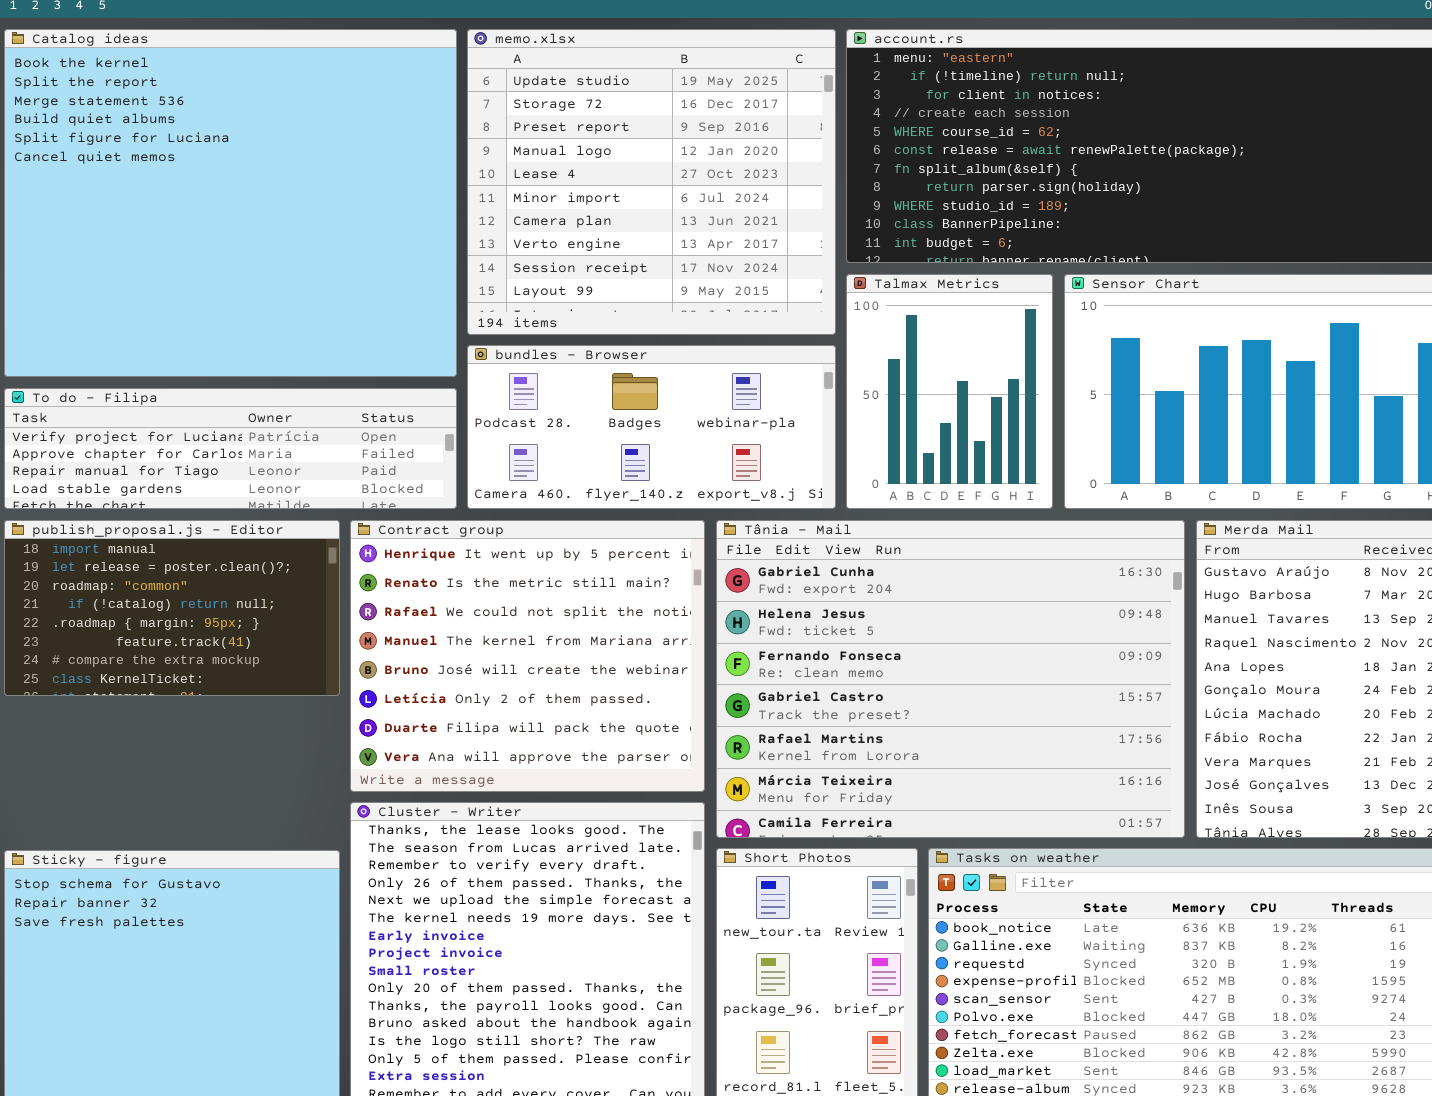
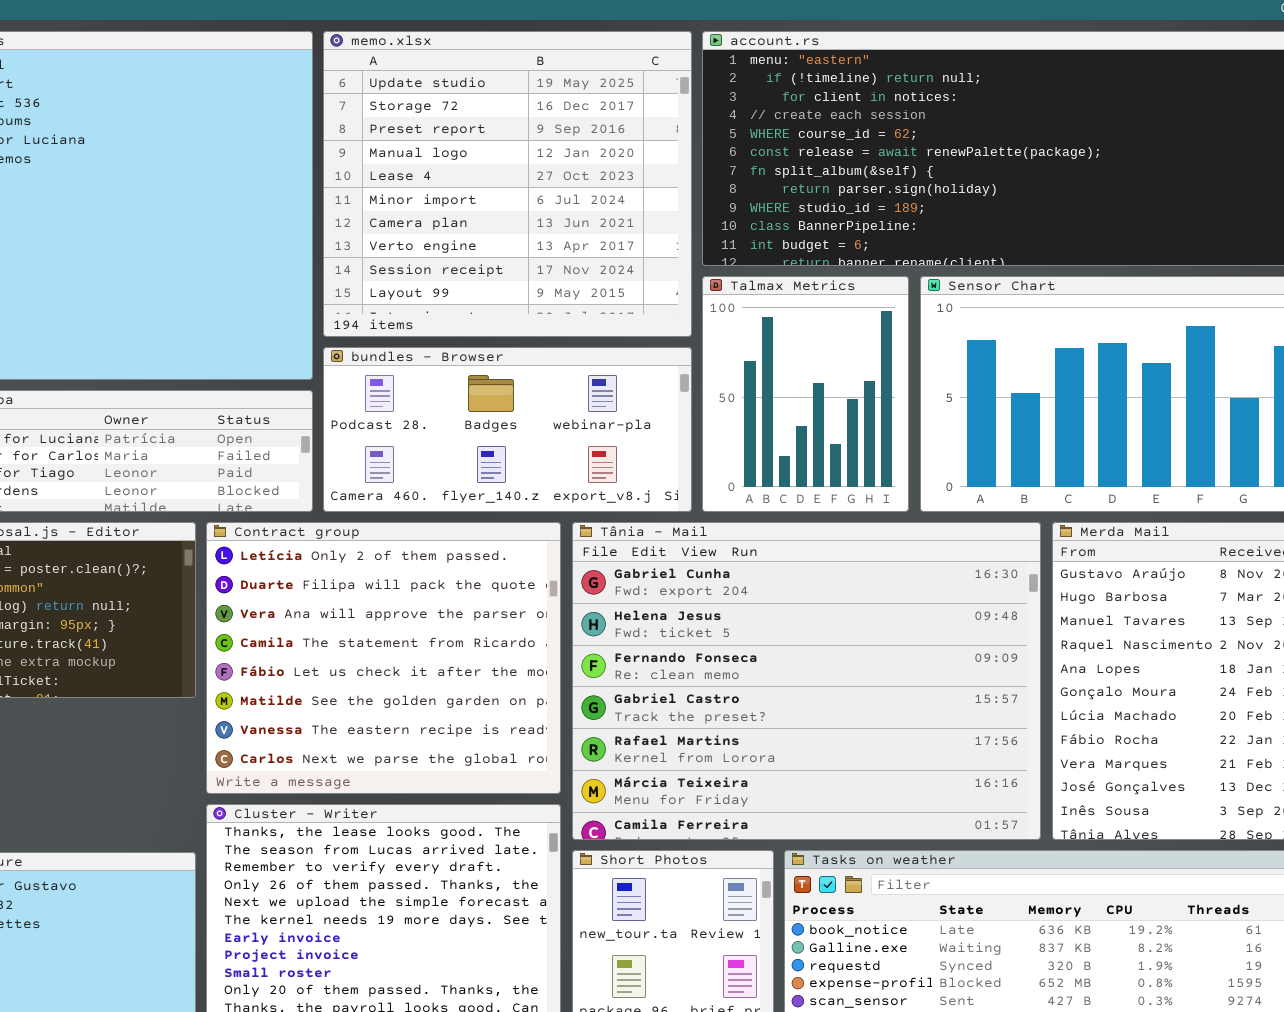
Contract group: [350,520,705,792] -> [206,522,561,794], scrolled down 5 rows

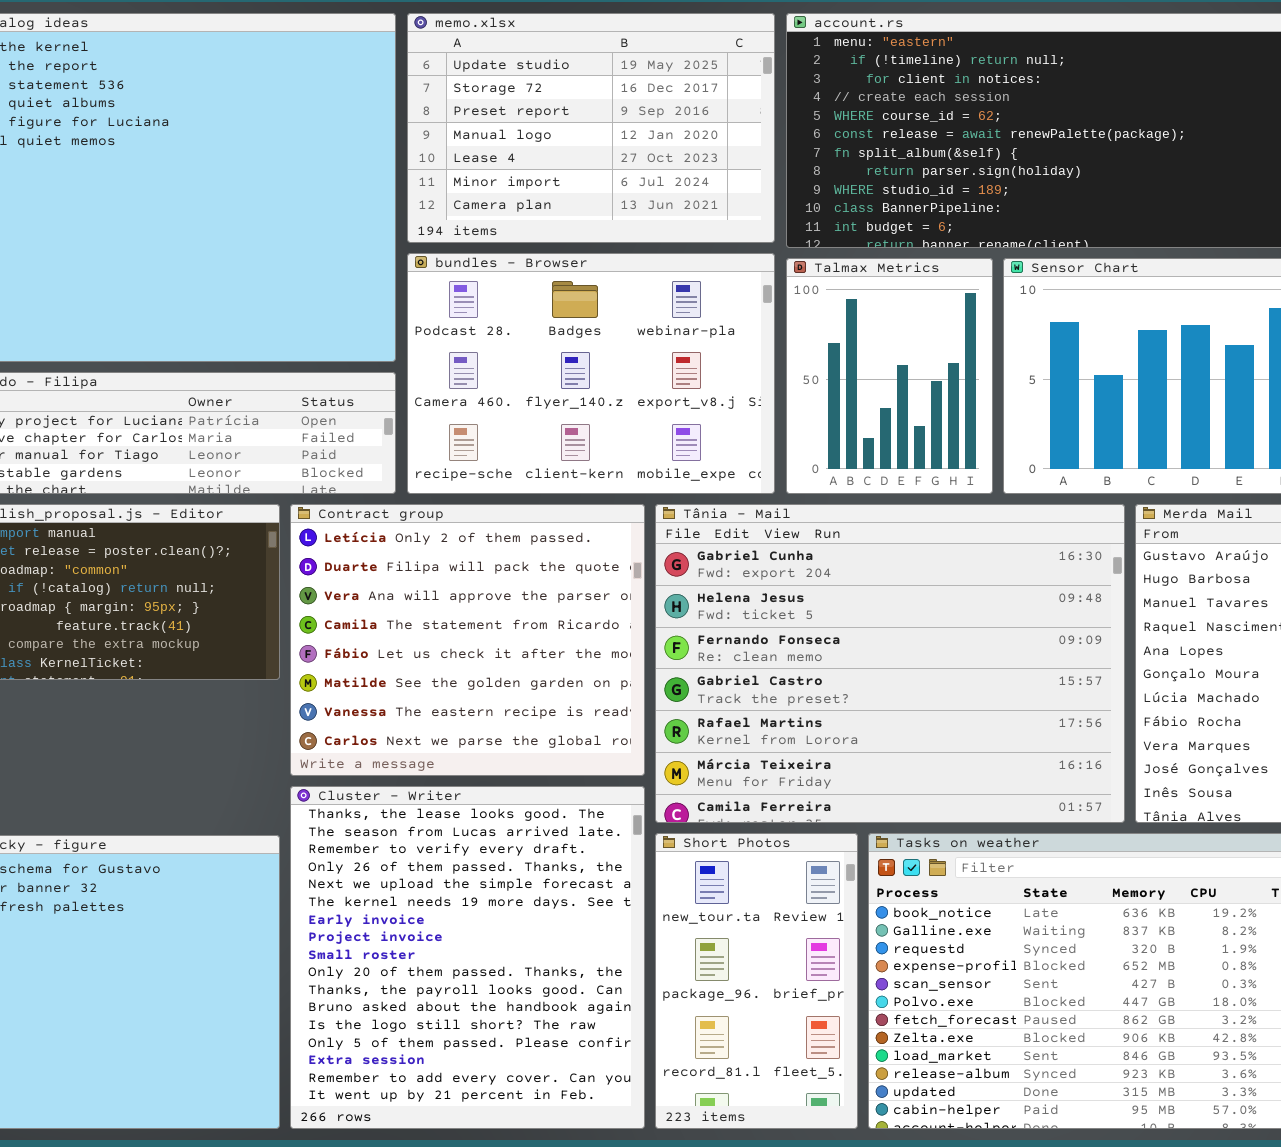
memo.xlsx: [323,31,692,337] -> [407,13,775,243], resized
bundles - Browser: [323,347,692,512] -> [407,253,775,494], resized

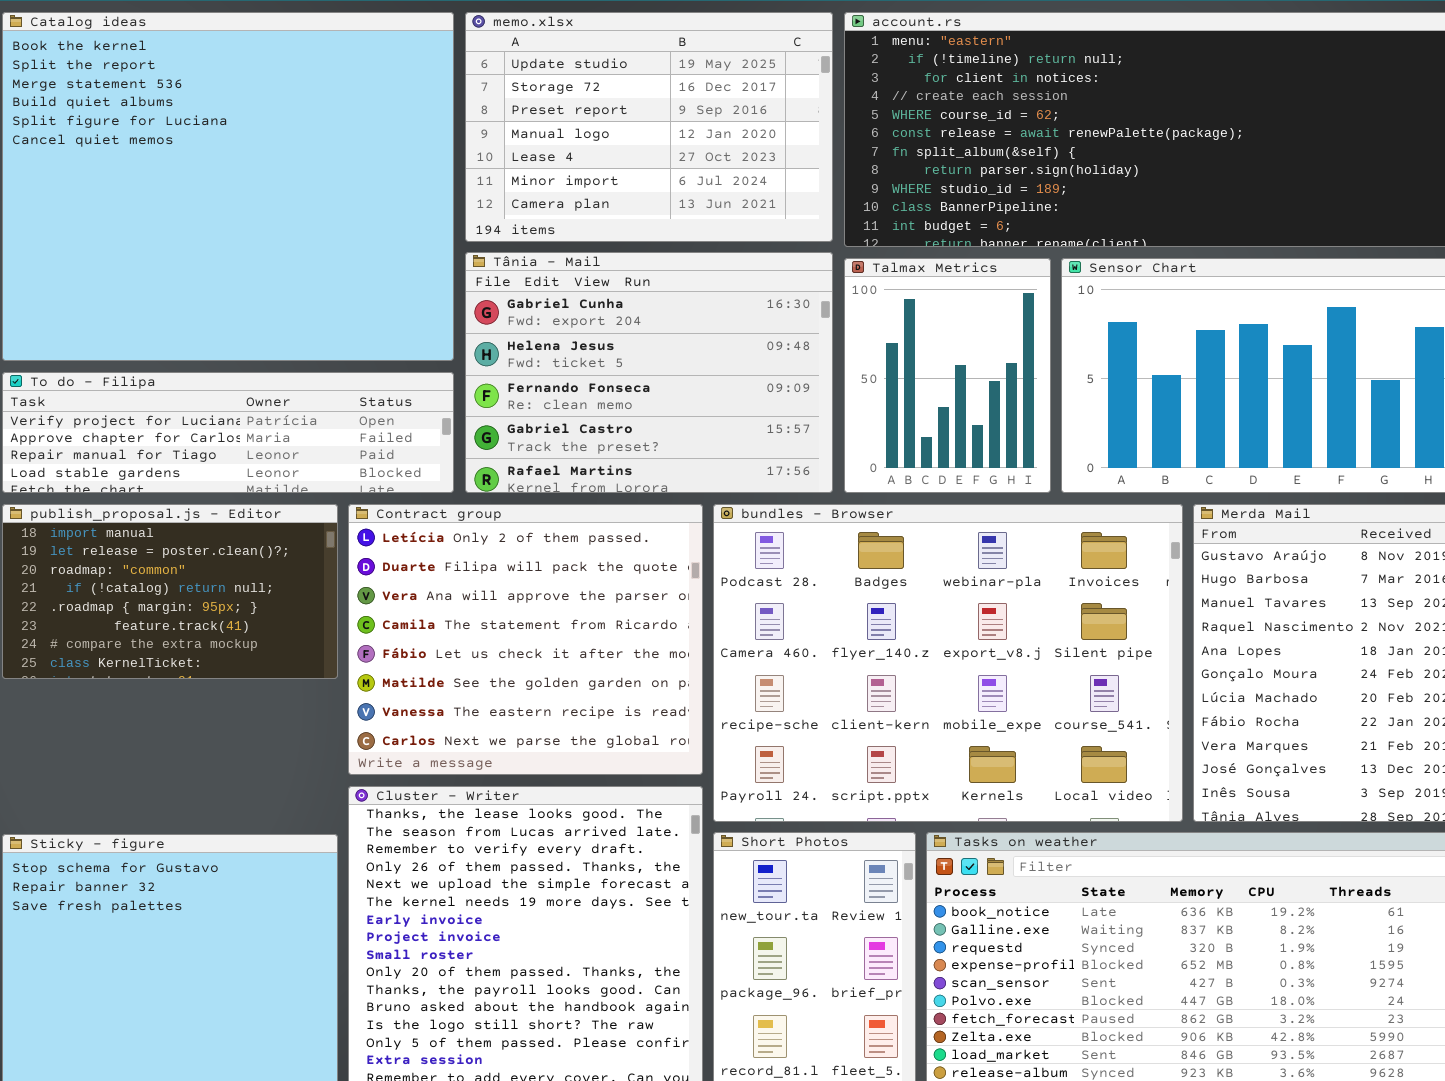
bundles - Browser: [407,253,775,494] -> [713,504,1183,822], moved, resized
Tânia - Mail: [655,504,1125,823] -> [465,252,833,493], moved, resized

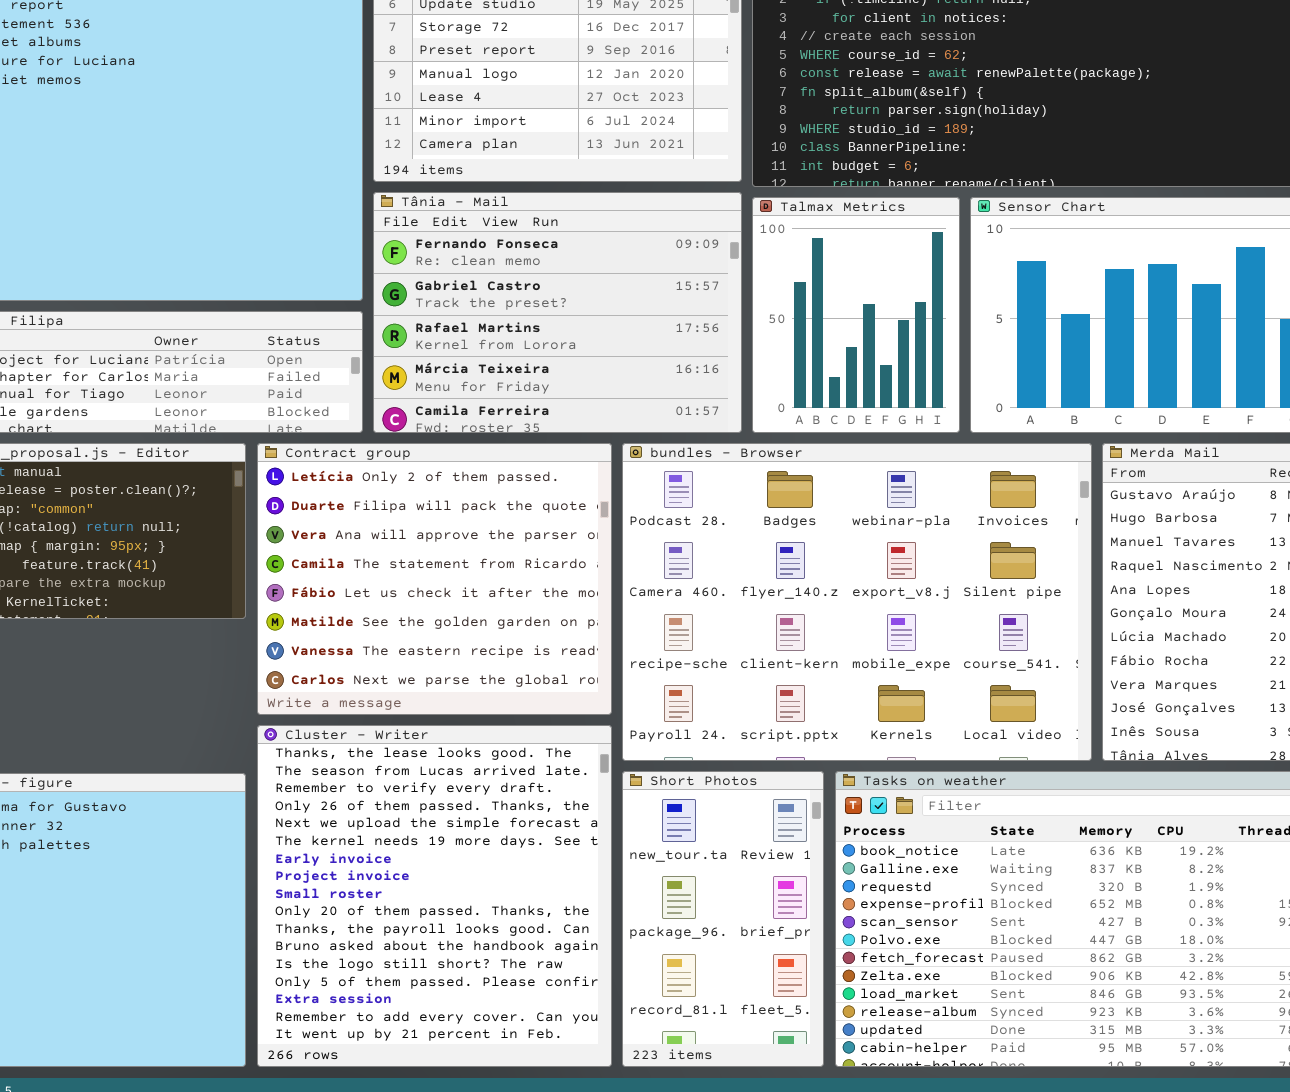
Tânia - Mail: [465,252,833,493] -> [373,192,742,433], scrolled down 2 rows

